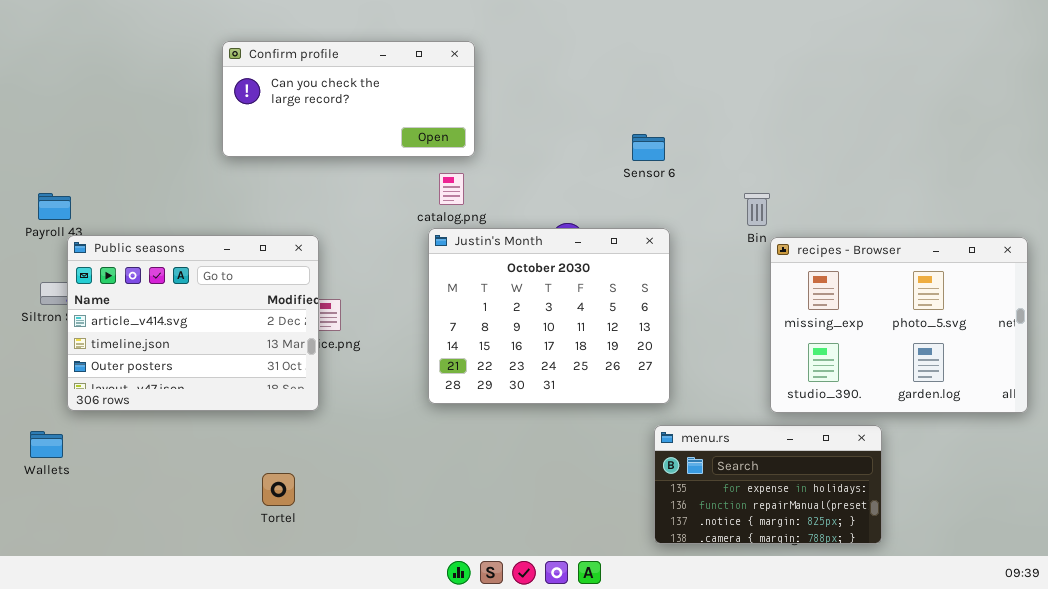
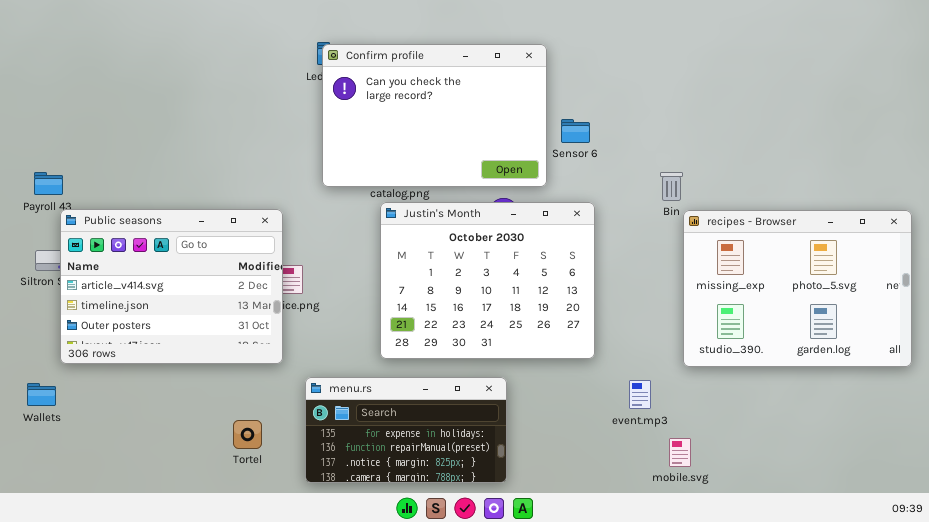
Confirm profile: [222,41,475,157] -> [322,44,547,187], moved, resized
menu.rs: [654,425,882,544] -> [305,377,507,483], moved

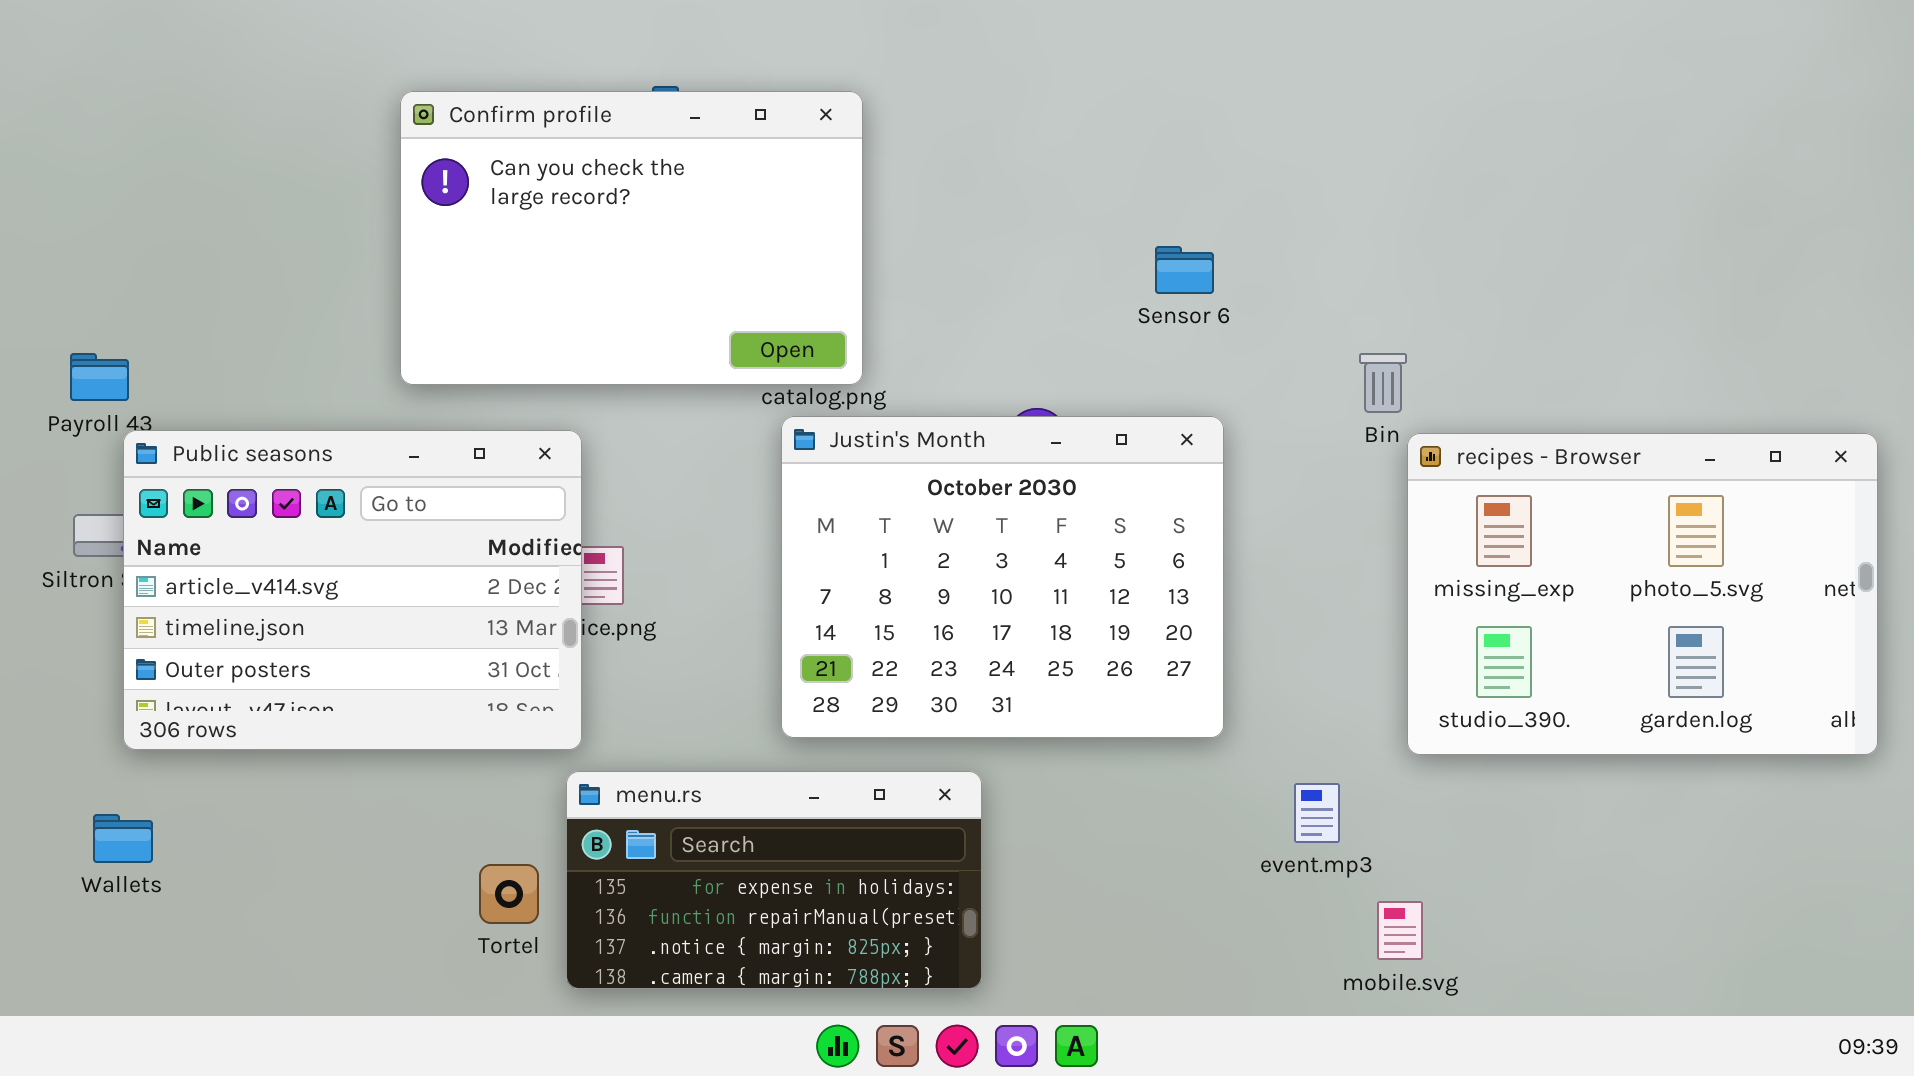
Confirm profile: [322,44,547,187] -> [400,91,863,385], moved
menu.rs: [305,377,507,483] -> [566,771,982,989], moved
Wallets: [27,383,56,406] -> [93,814,153,863], moved

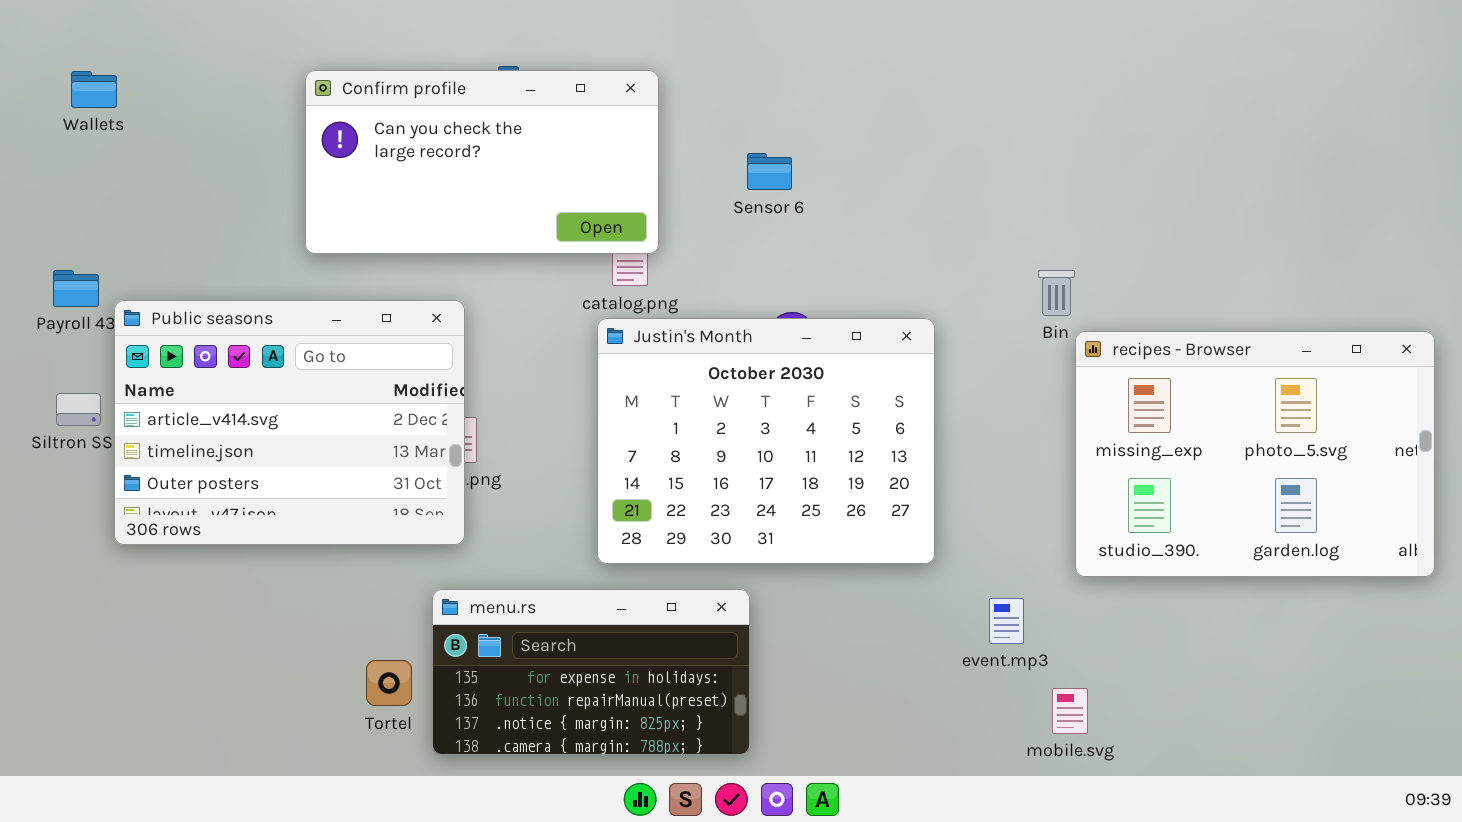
Confirm profile: [400,91,863,385] -> [305,70,659,254], resized
Sensor 6: [1155,246,1214,294] -> [747,153,792,190], moved
Public seasons: [123,430,582,750] -> [114,300,465,545], moved
Wallets: [93,814,153,863] -> [71,71,117,108], moved

